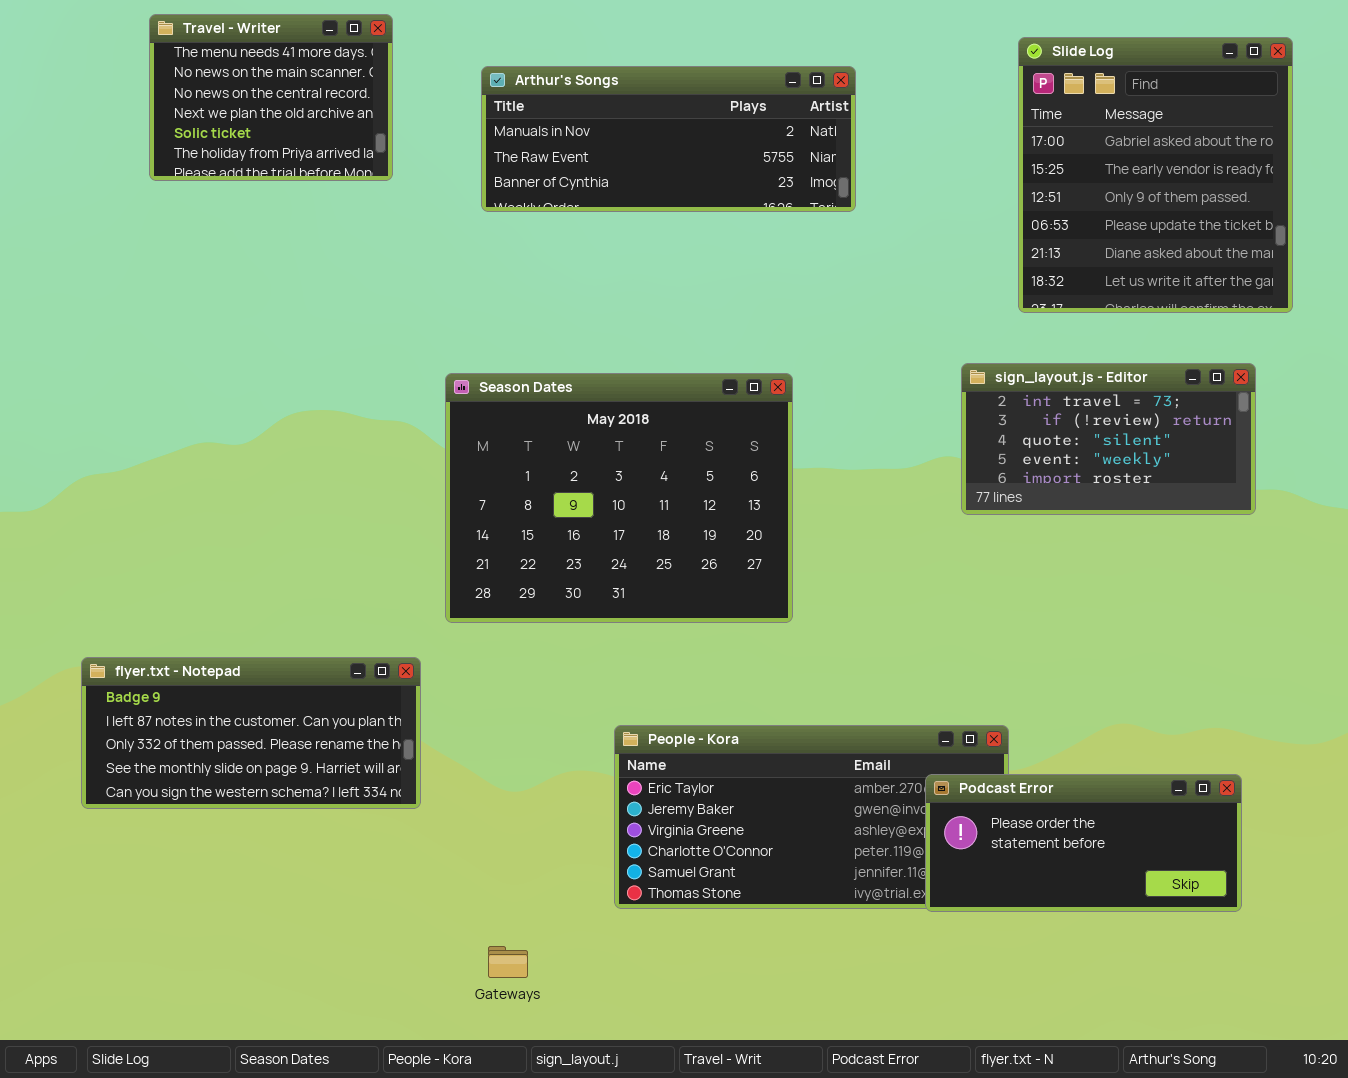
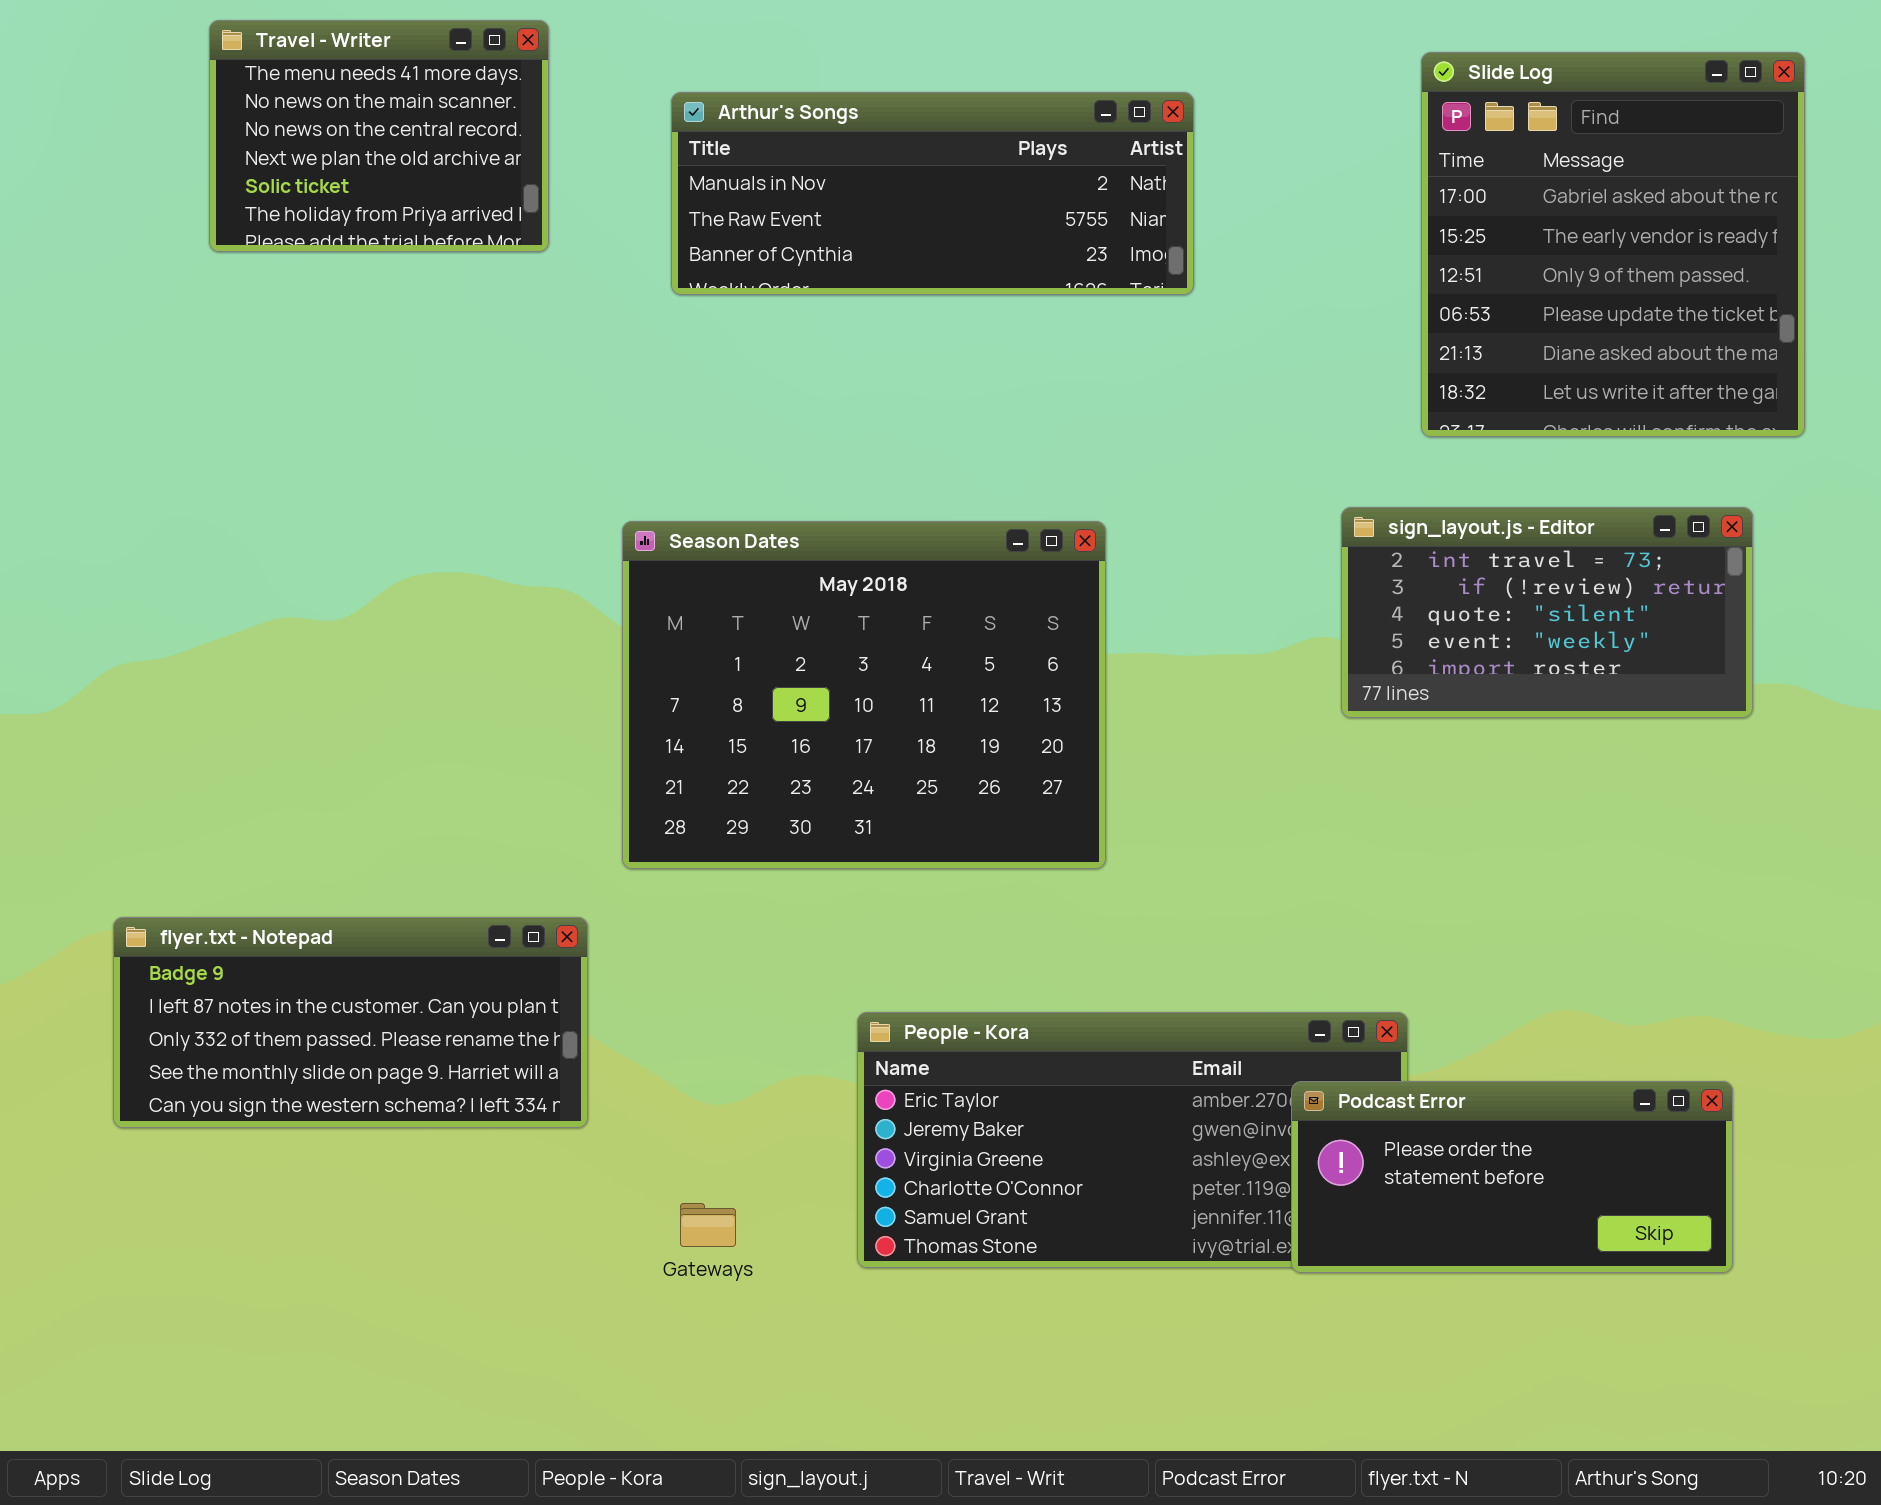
Gateways: [488,946,528,978] -> [680,1203,736,1247], moved

